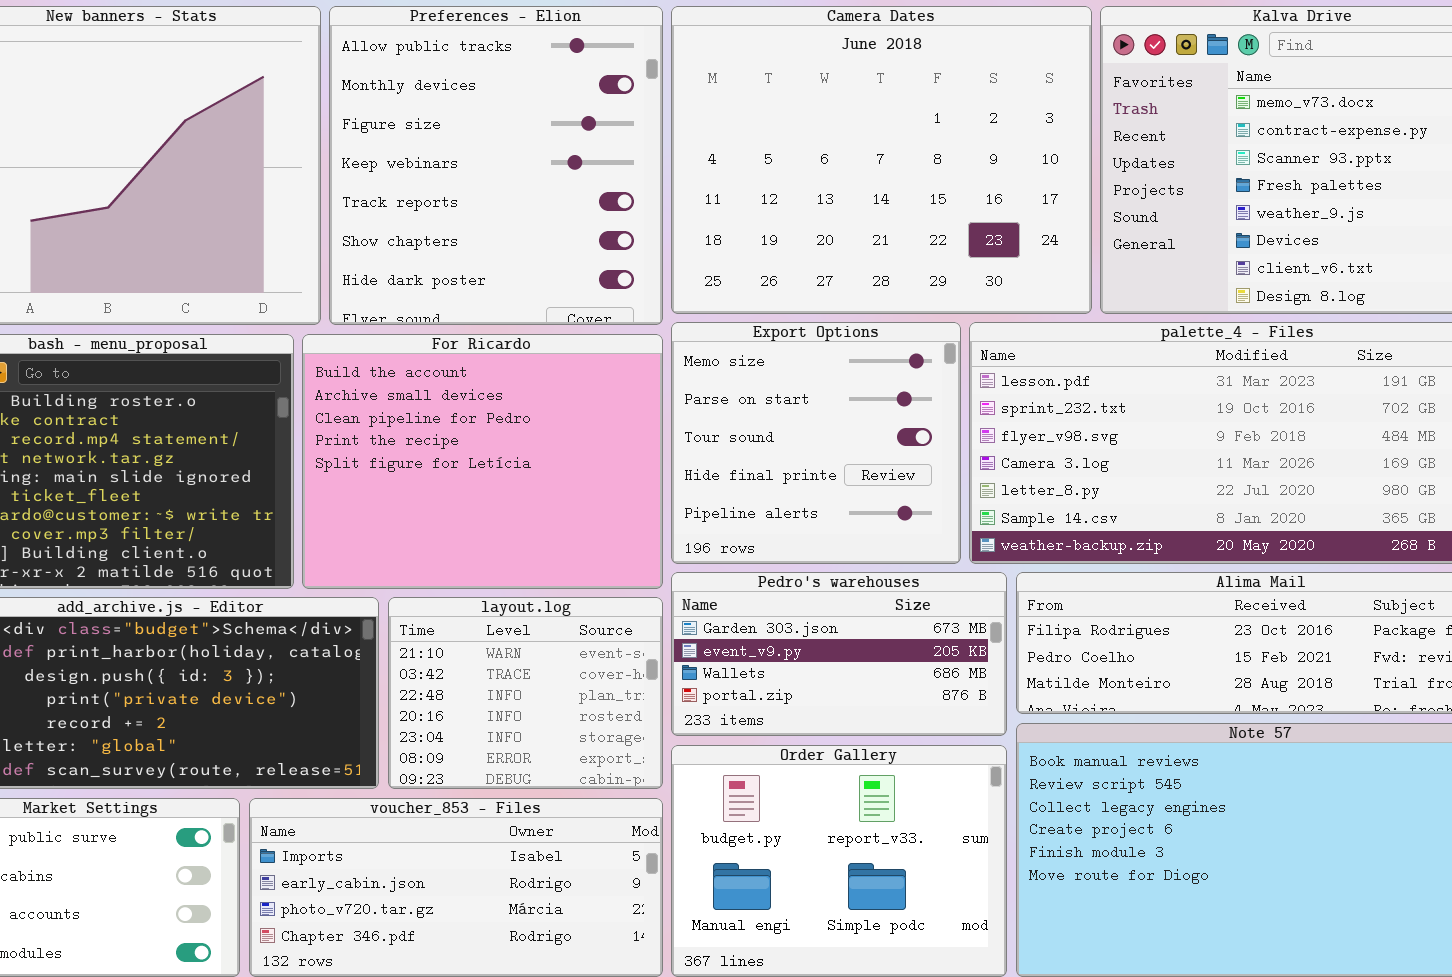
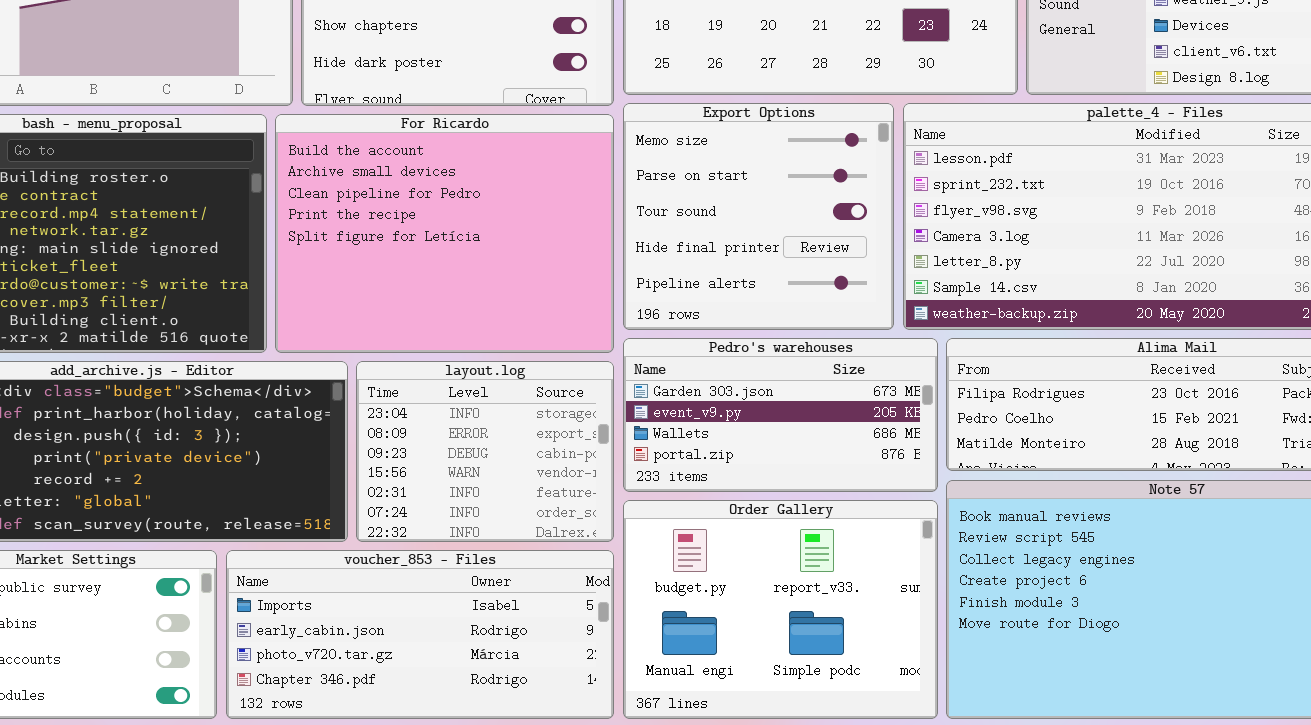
layout.log: [388,597,663,789] -> [356,361,614,542], scrolled down 4 rows

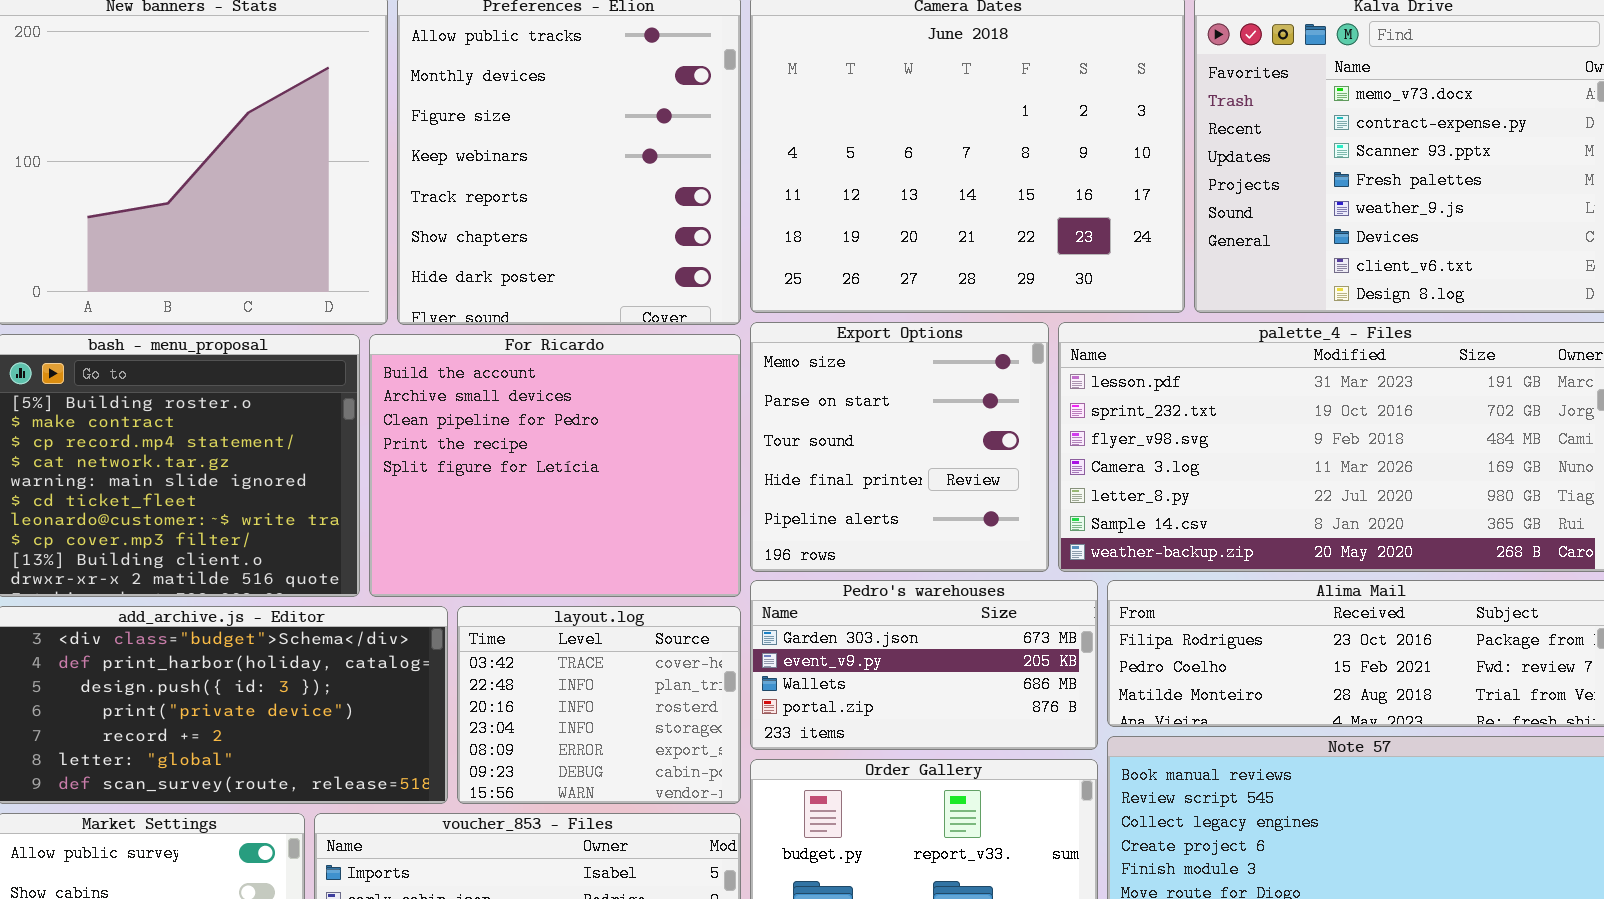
layout.log: [356,361,614,542] -> [457,606,741,804], scrolled up 3 rows

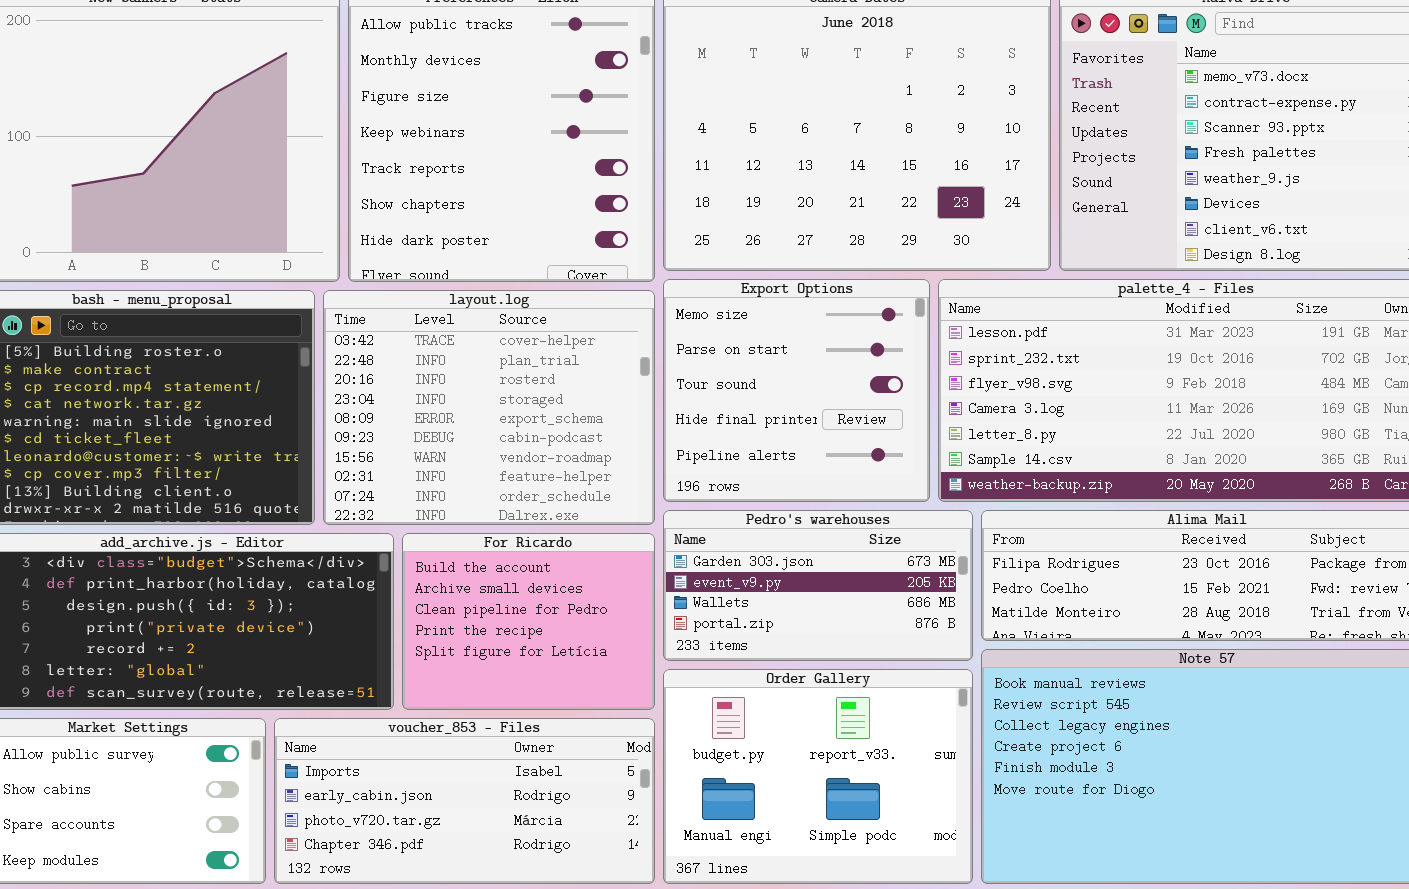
For Ricardo: [369,334,741,597] -> [402,533,655,710], moved, resized
layout.log: [457,606,741,804] -> [323,290,655,525], moved, resized

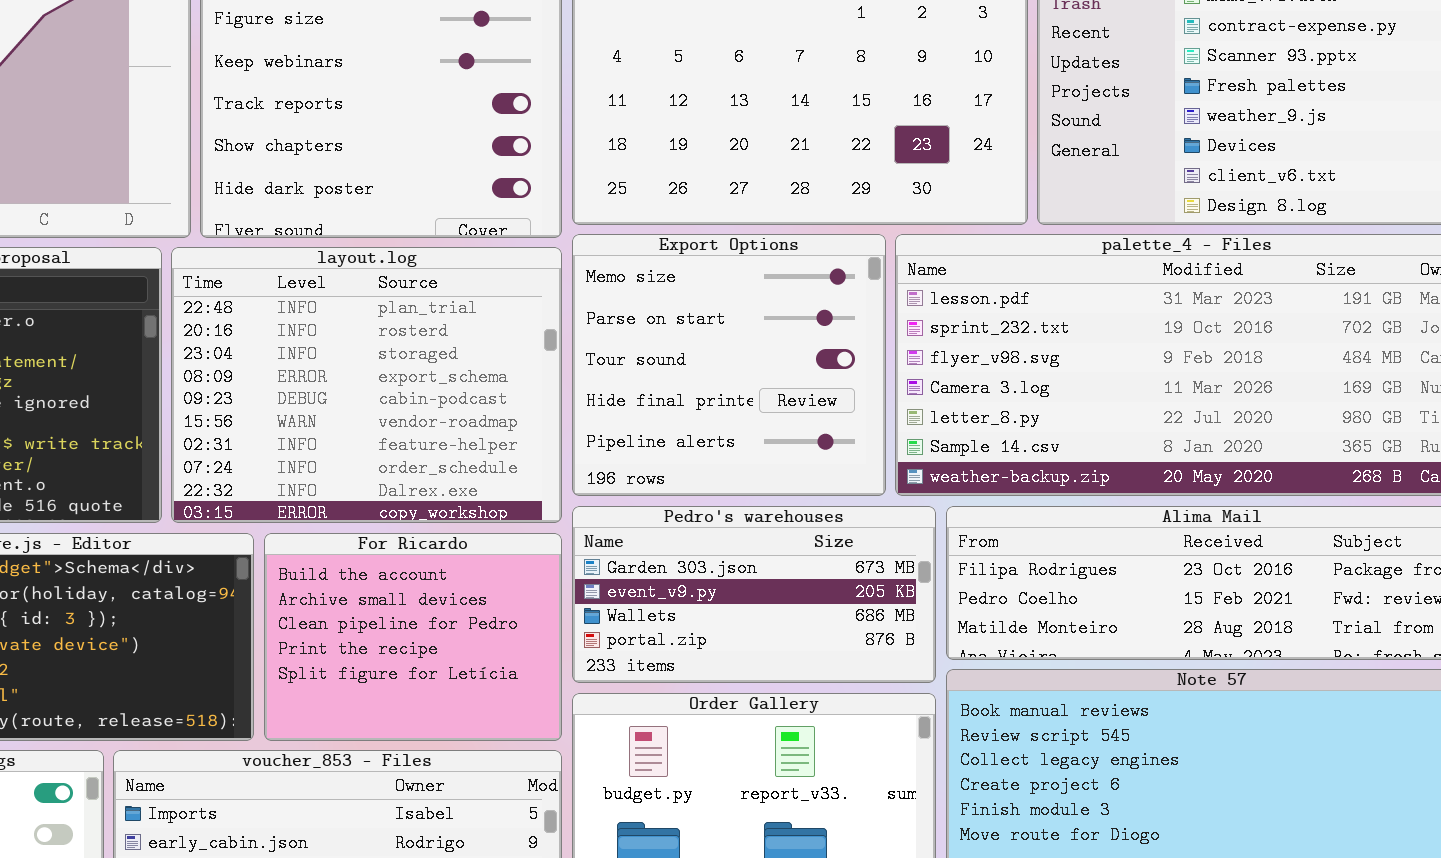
layout.log: [323,290,655,525] -> [171,247,562,523], scrolled down 1 row

